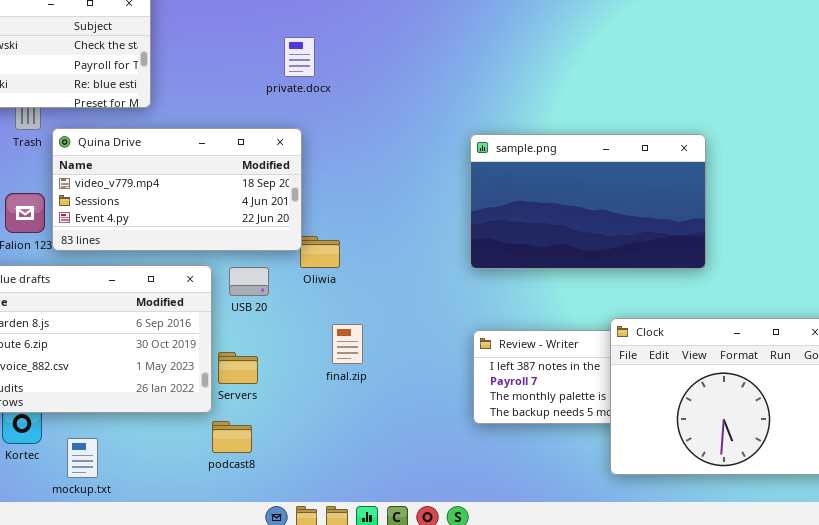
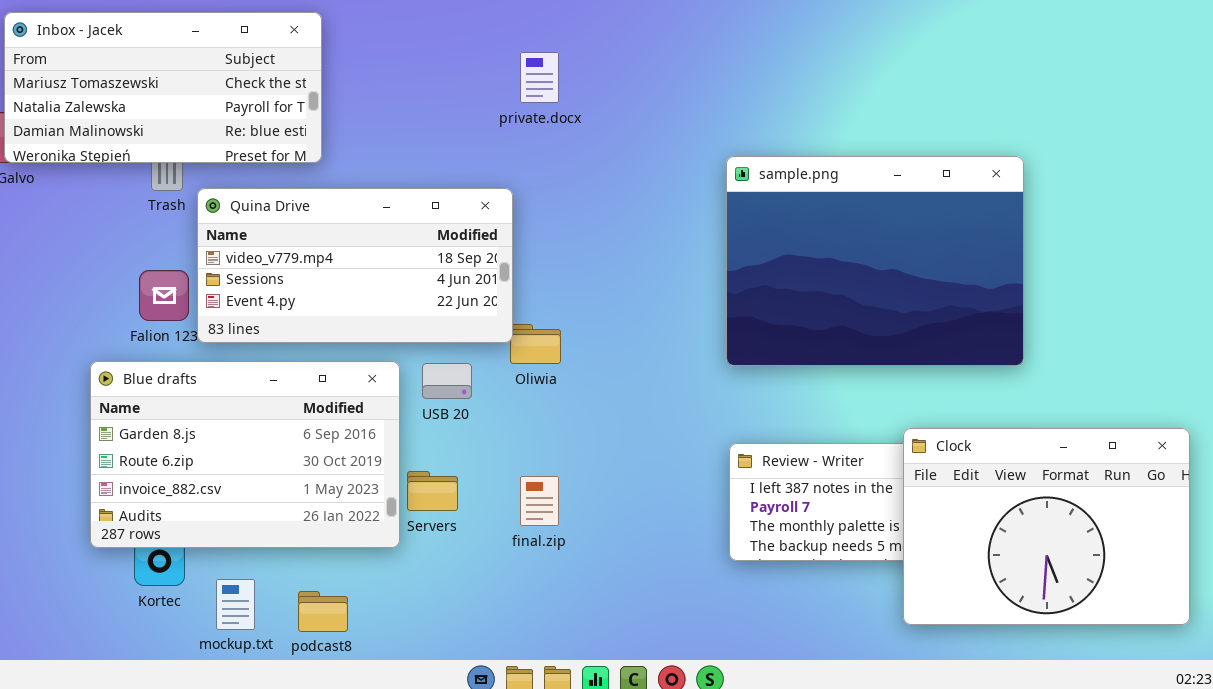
private.docx: [284,37,315,77] -> [520,52,559,103], moved
sample.png: [470,134,706,269] -> [726,156,1024,366], resized
final.zip: [332,324,363,364] -> [520,476,559,526], moved
podcast8: [212,421,252,453] -> [298,591,348,632], moved

